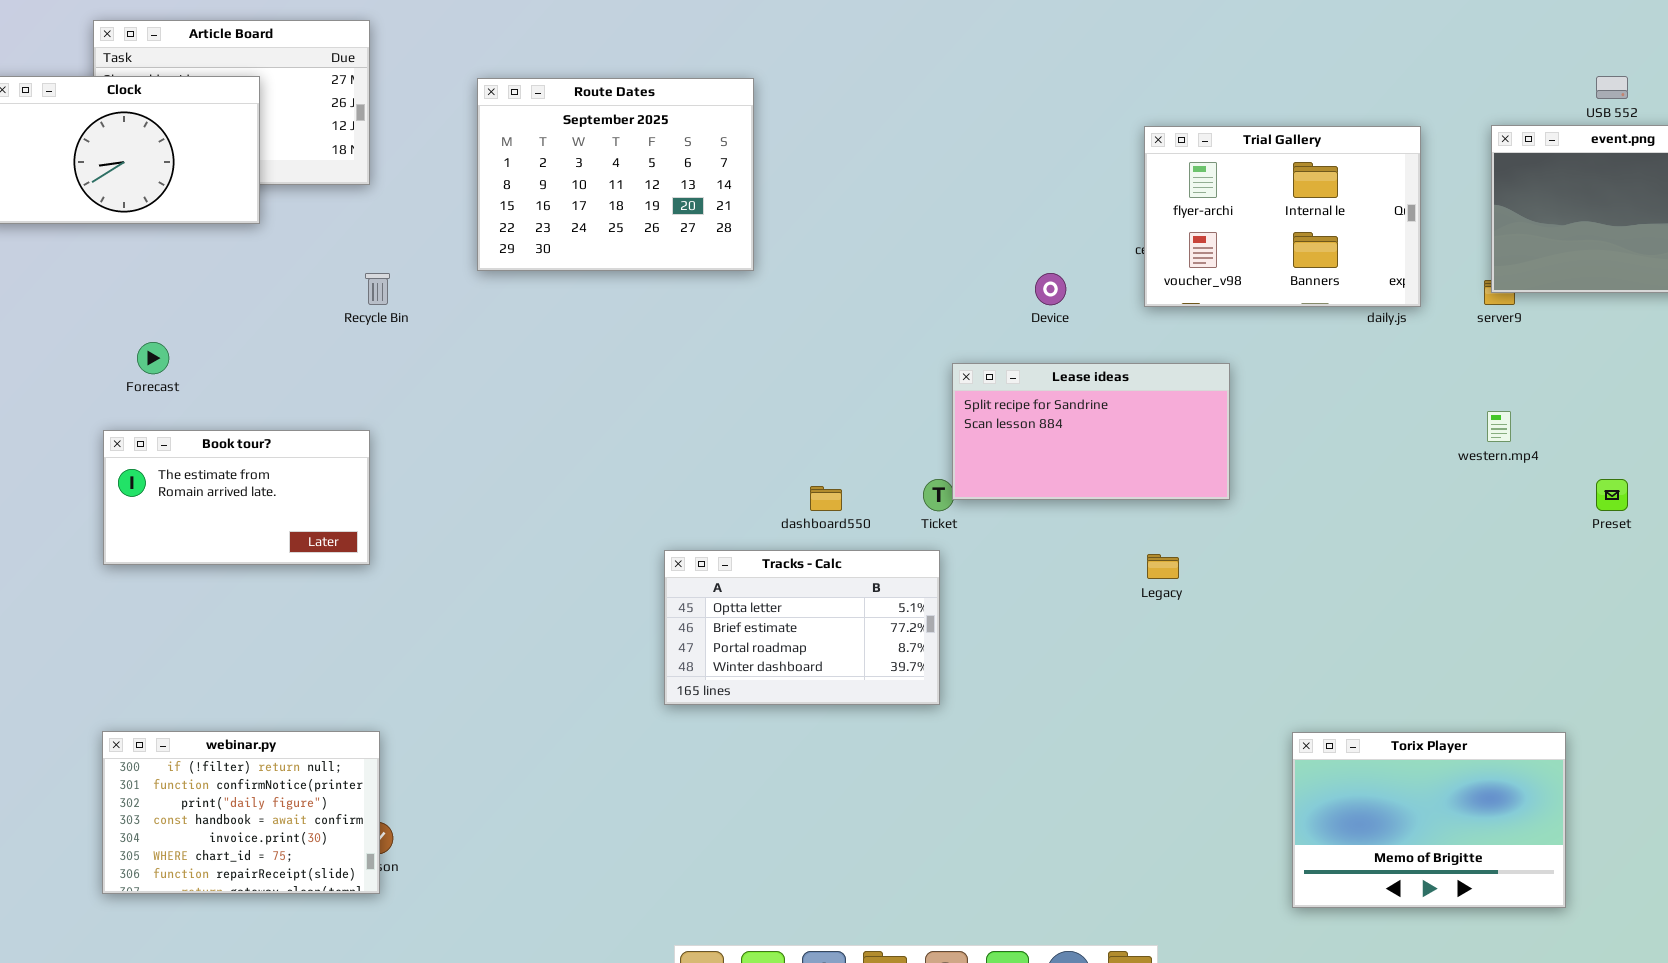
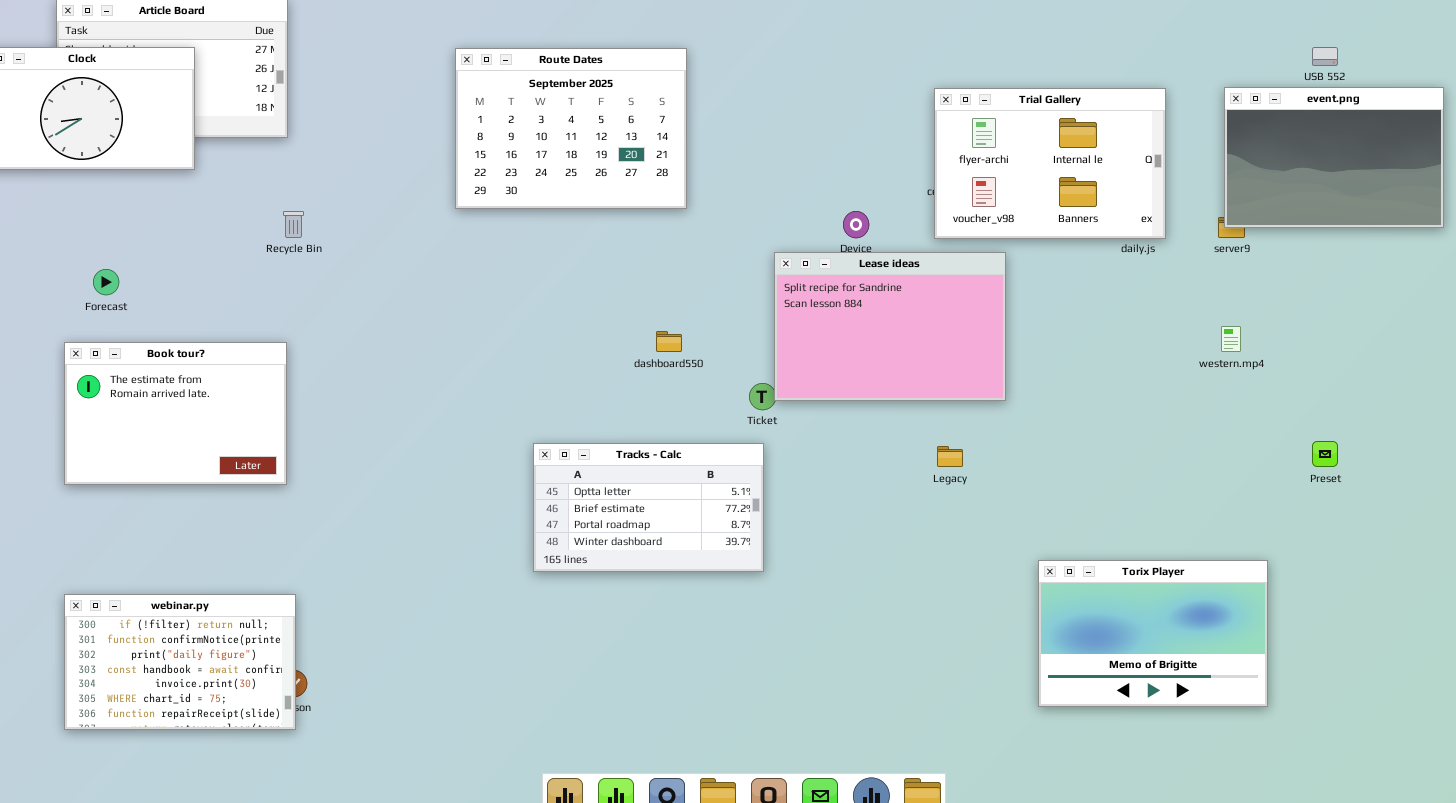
Route Dates: [477,78,754,271] -> [455,48,687,209], moved
Lease ideas: [952,363,1230,500] -> [774,252,1006,401], resized
Book tour?: [103,430,370,565] -> [64,342,287,485], resized
Preset: [1596,479,1628,511] -> [1312,441,1338,467], moved
dashboard550: [810,486,842,511] -> [656,331,682,352], moved
Torix Player: [1292,732,1566,908] -> [1038,560,1268,707], moved

